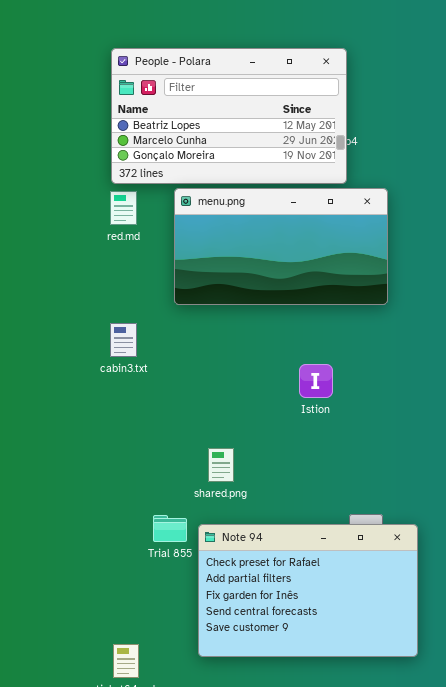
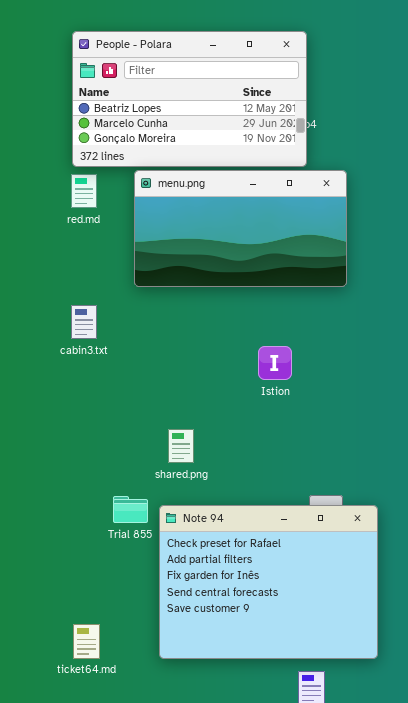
Note 94: [198,524,418,657] -> [159,505,378,659], resized

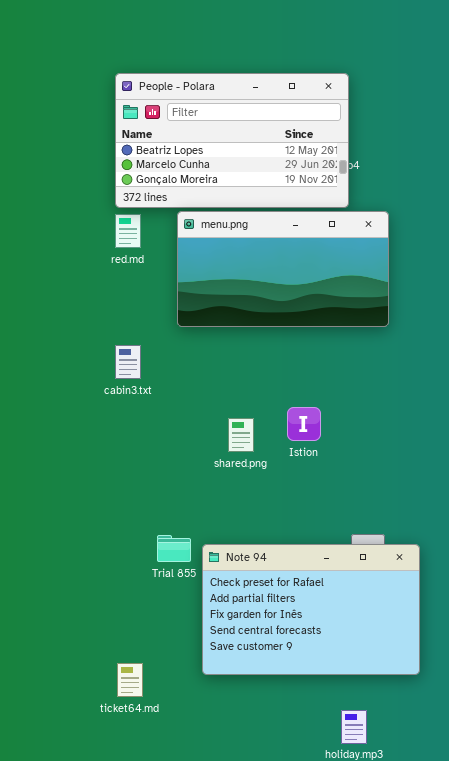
Istion: [258,346,292,380] -> [287,407,321,441], moved
shared.png: [168,429,194,463] -> [228,418,254,452], moved
Note 94: [159,505,378,659] -> [202,544,420,675], resized

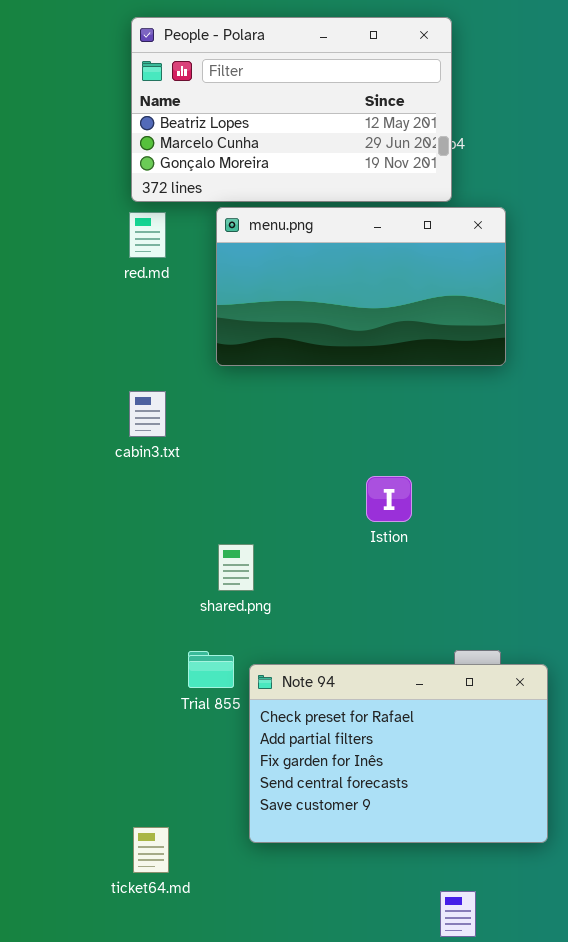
shared.png: [228,418,254,452] -> [218,544,254,591], moved

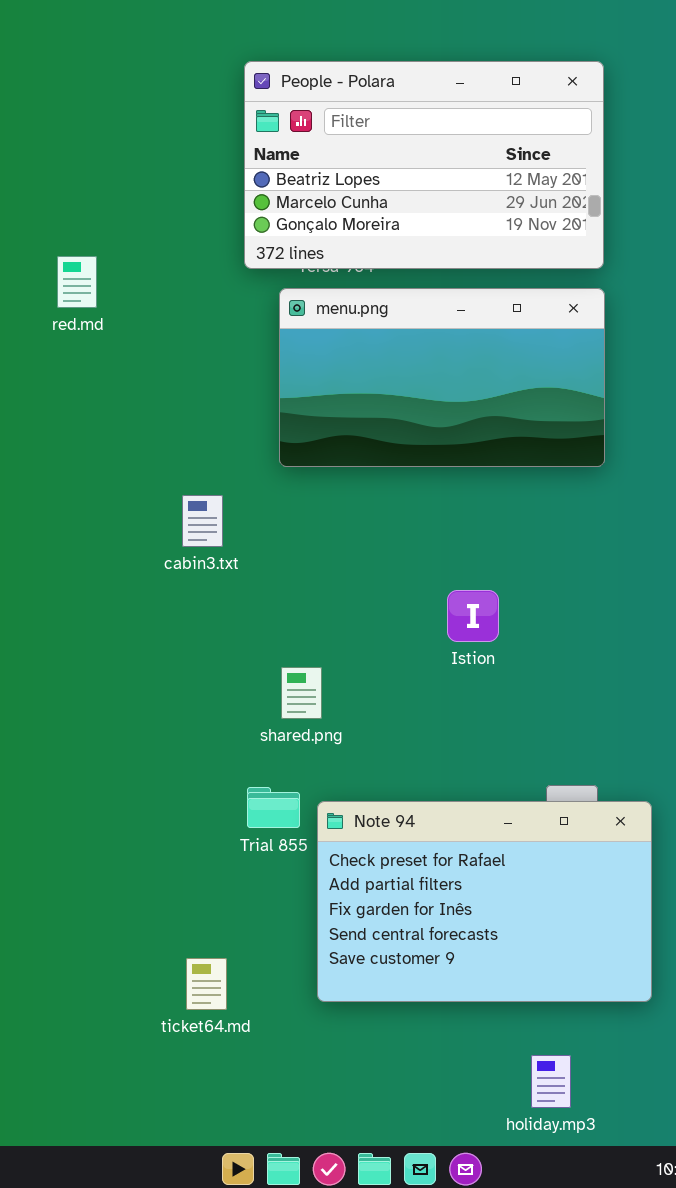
People - Polara: [131,17,452,202] -> [244,61,604,269], moved
red.md: [129,212,166,258] -> [57,256,97,308], moved
ticket64.md: [133,827,169,873] -> [186,958,227,1010], moved

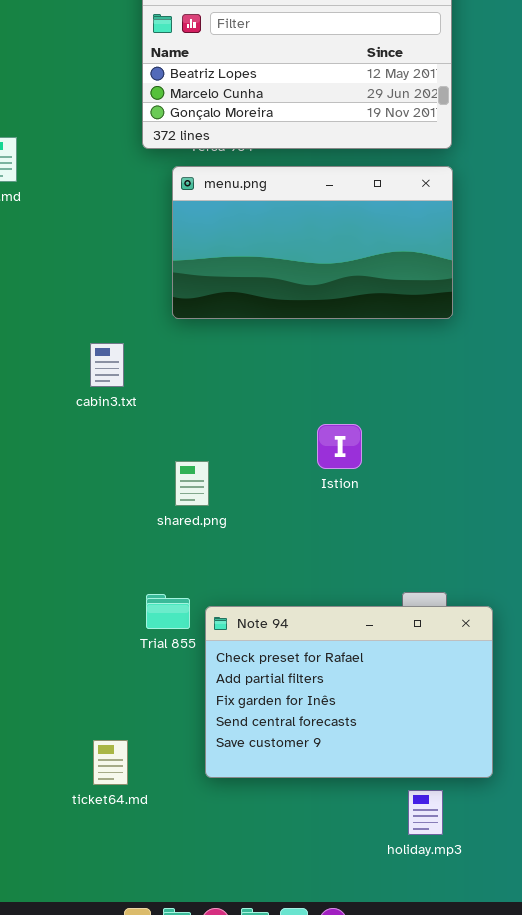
shared.png: [281,667,322,719] -> [175,461,209,506], moved
holiday.mp3: [531,1055,571,1108] -> [408,790,443,835], moved

